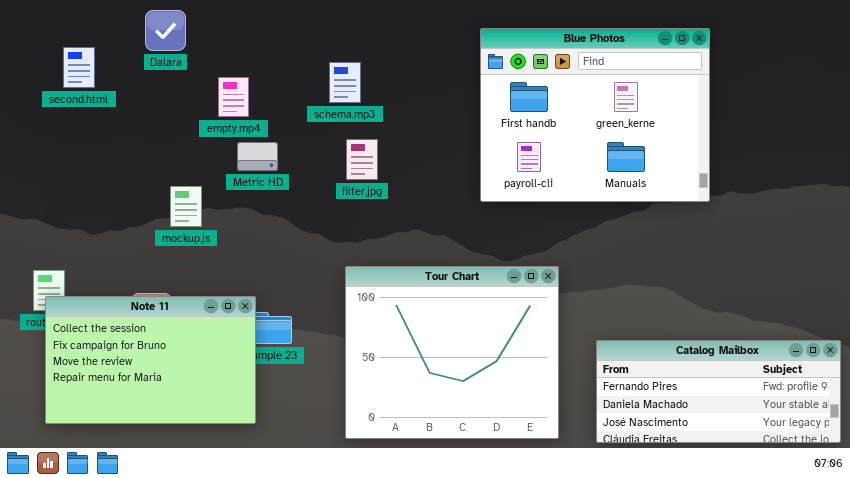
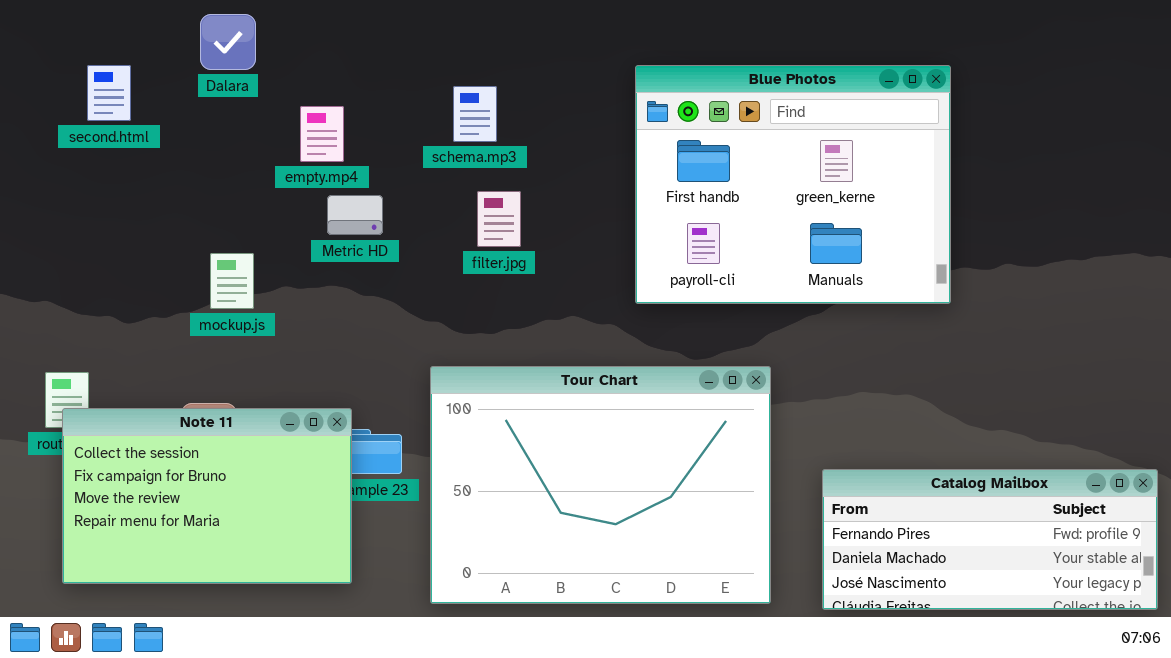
Blue Photos: [480,28,710,202] -> [635,65,951,304], moved
mockup.js: [170,186,202,227] -> [210,253,254,309], moved
Tour Chart: [345,266,559,439] -> [430,366,771,604], resized

